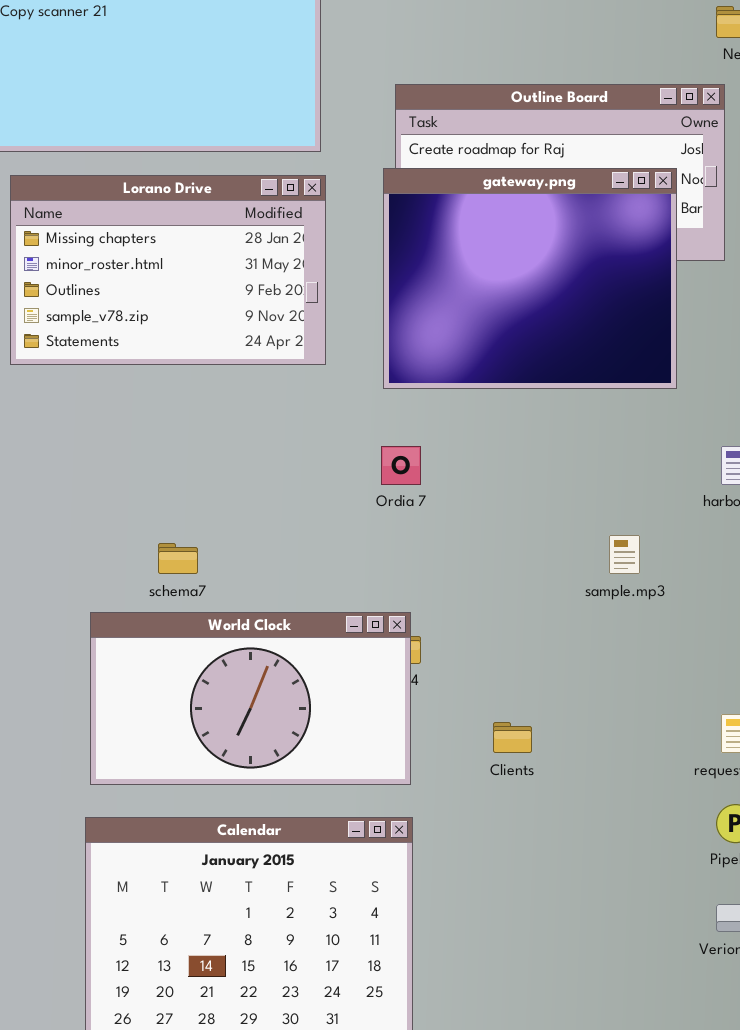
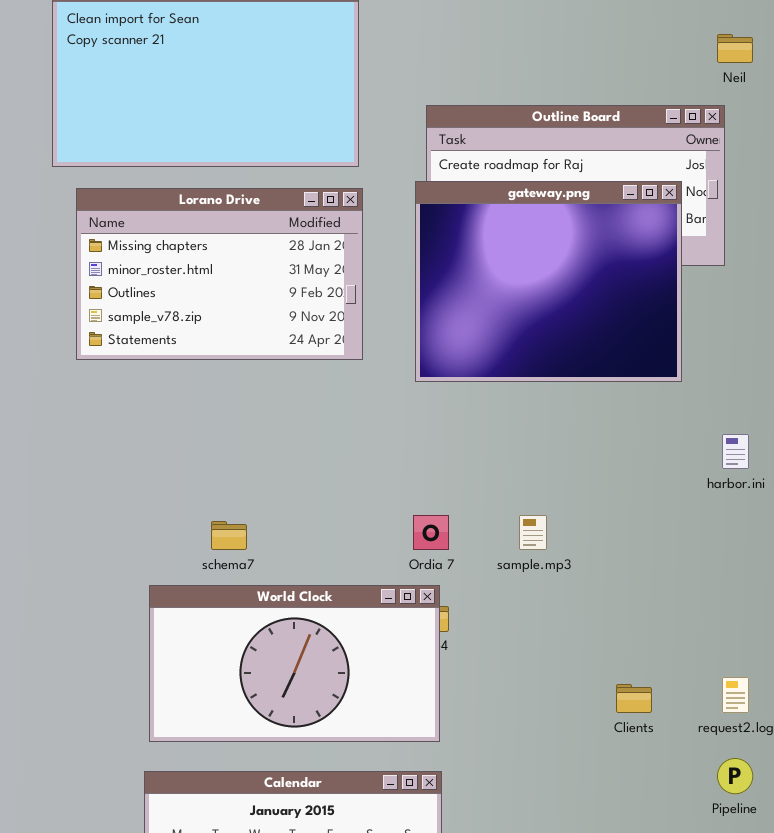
Ordia 7: [381,446,421,485] -> [413,515,449,550], moved
sample.mp3: [609,535,640,574] -> [519,515,547,550], moved
Clients: [493,722,532,753] -> [616,684,652,713], moved

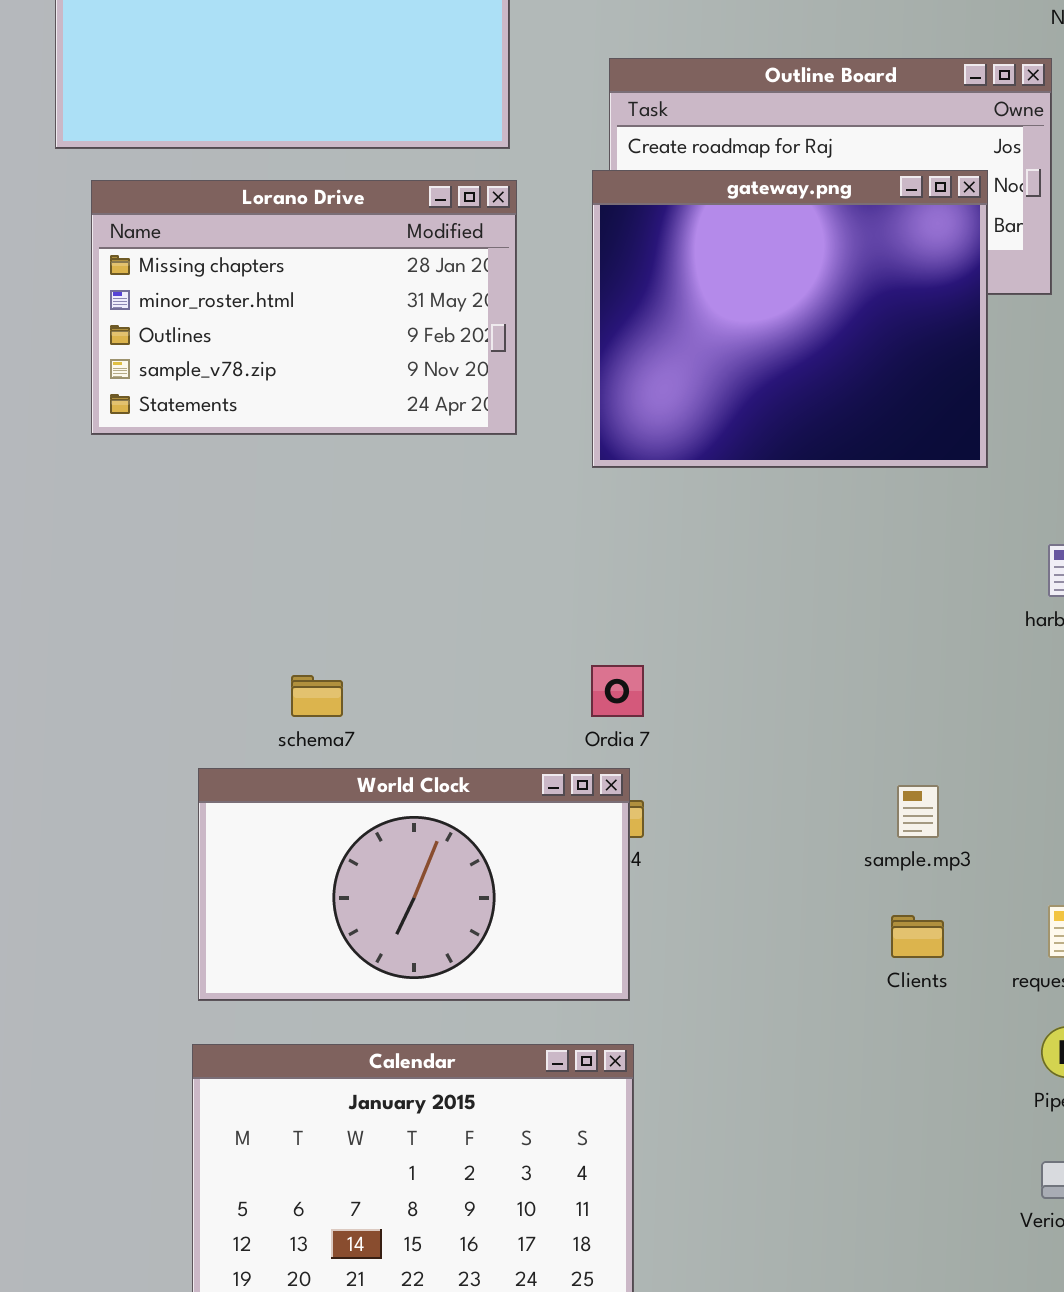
sample.mp3: [519,515,547,550] -> [897,785,939,838], moved

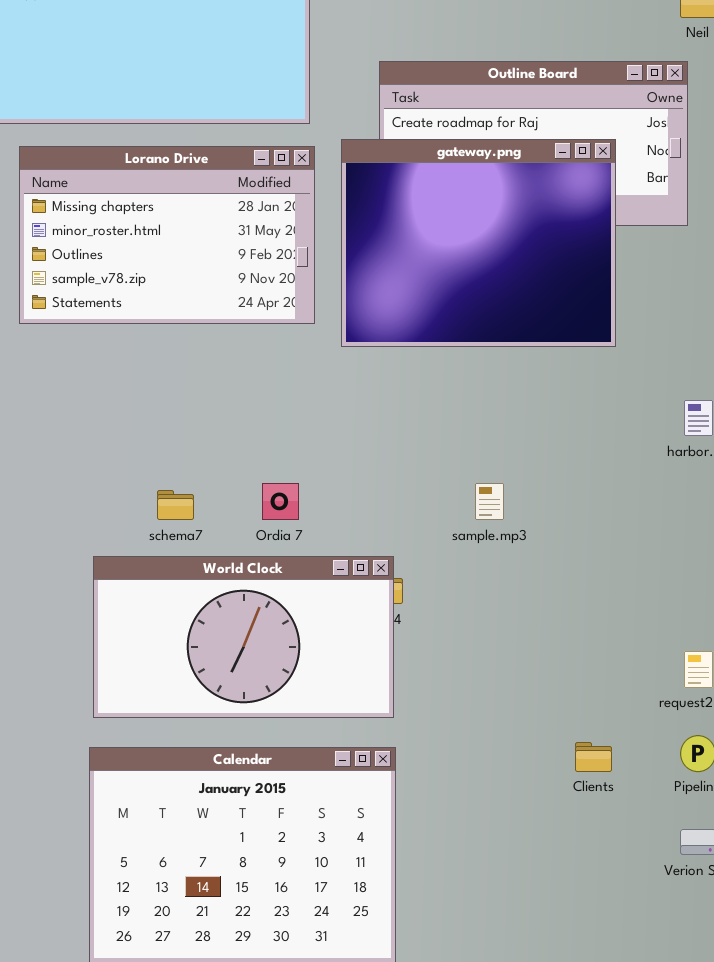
gateway.png: [592,170,988,468] -> [341,139,616,347], moved
Ordia 7: [591,665,644,717] -> [262,483,299,520], moved
sample.mp3: [897,785,939,838] -> [475,483,504,520], moved
Clients: [891,915,944,958] -> [575,742,612,772], moved

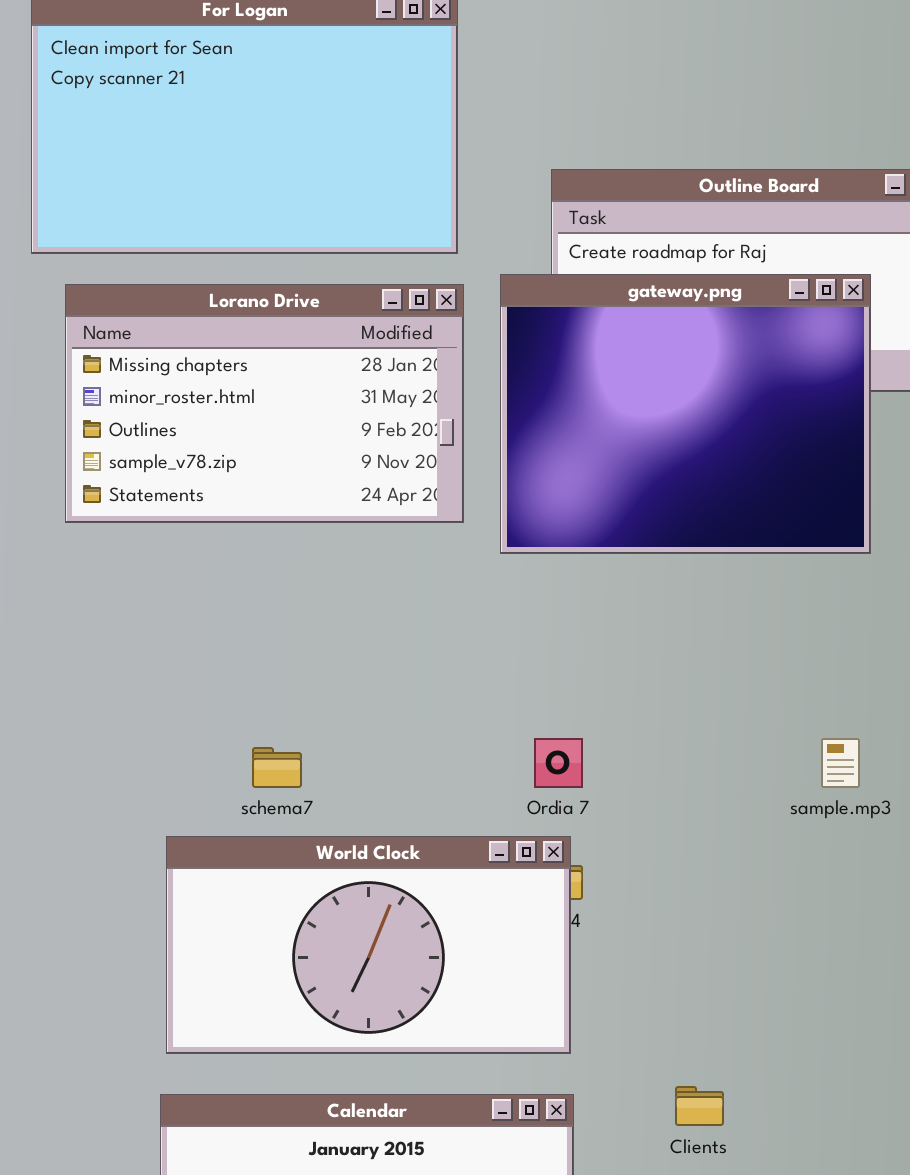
Ordia 7: [262,483,299,520] -> [534,738,583,788], moved
sample.mp3: [475,483,504,520] -> [821,738,860,788], moved
Clients: [575,742,612,772] -> [675,1086,724,1126], moved

